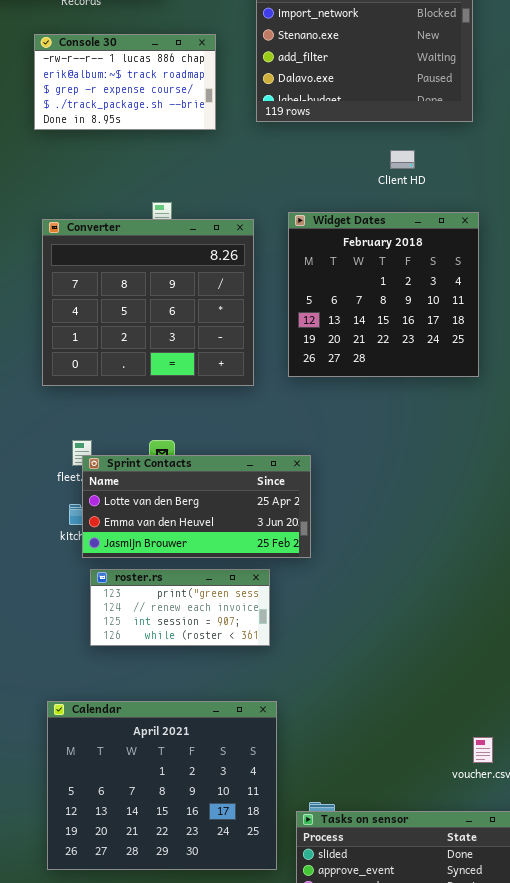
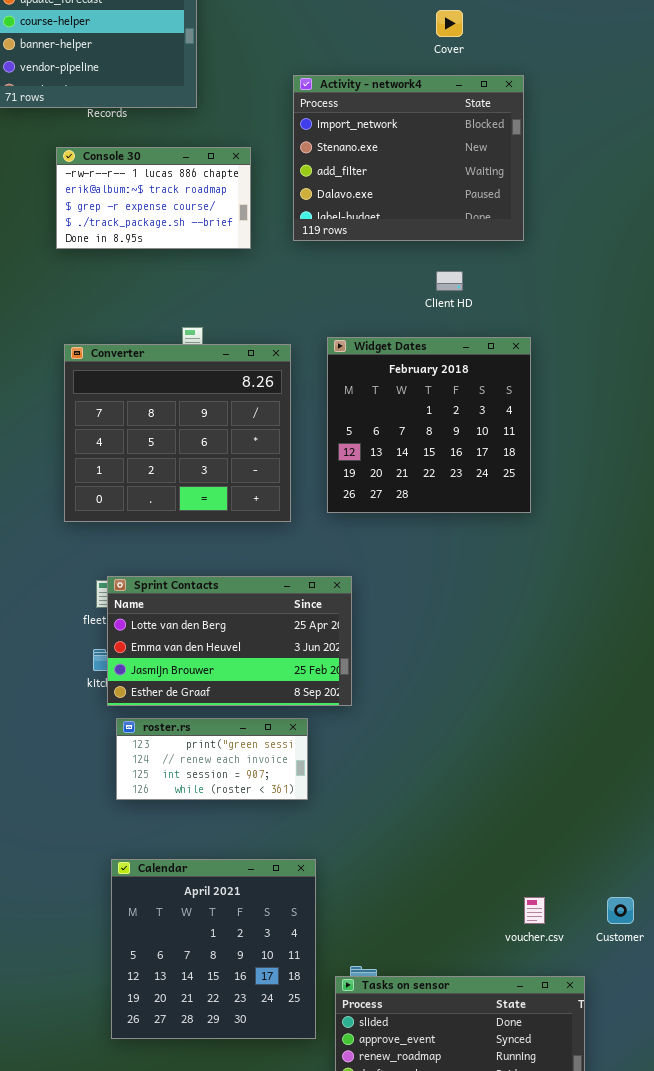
Sprint Contacts: [82,455,311,558] -> [107,576,352,706], resized
Calendar: [47,701,277,870] -> [111,859,316,1039], resized

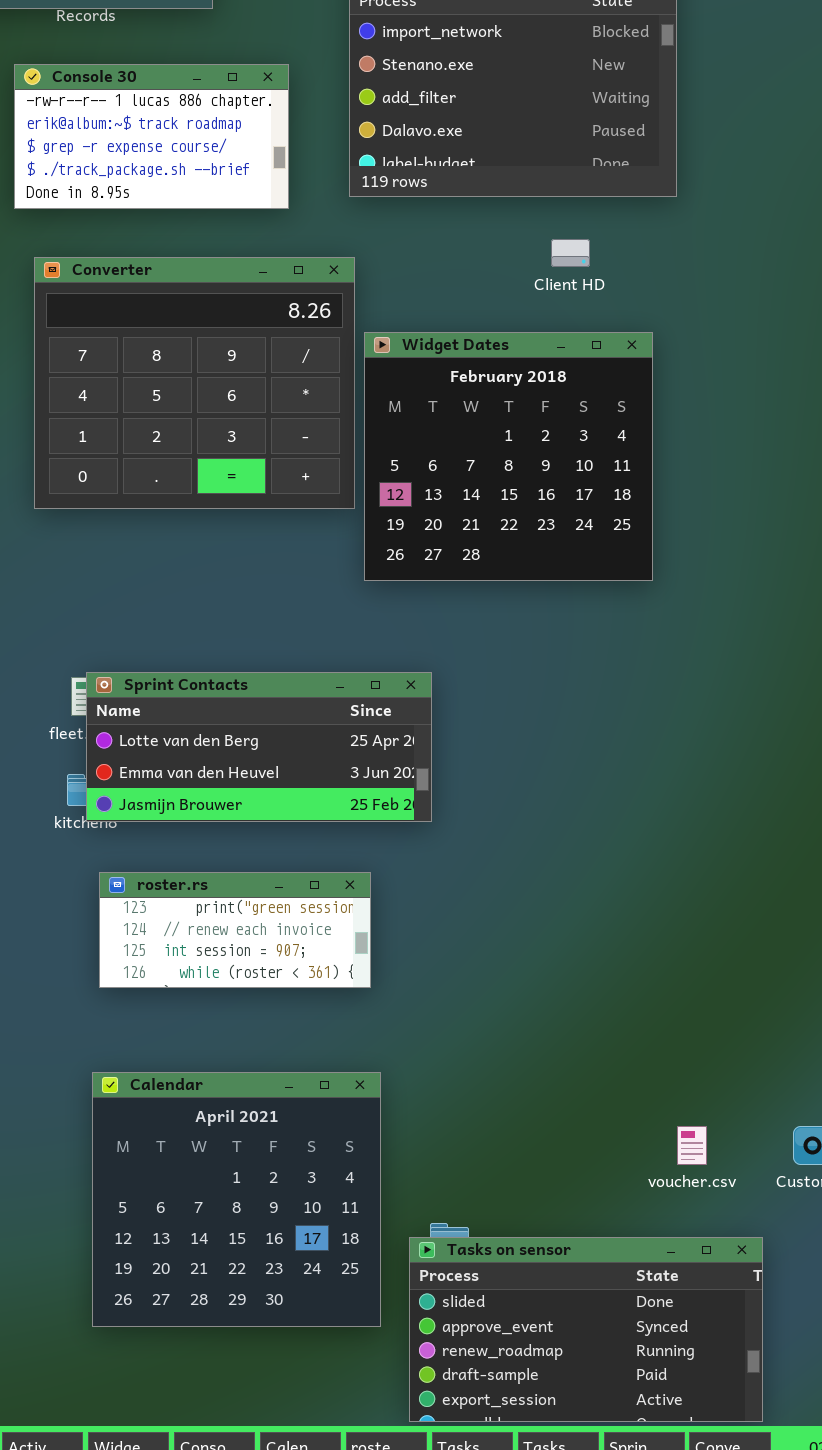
Widget Dates: [327,337,531,513] -> [364,332,653,581], moved
Converter: [64,344,291,522] -> [34,257,355,509], moved
Sprint Contacts: [107,576,352,706] -> [86,672,432,822], resized

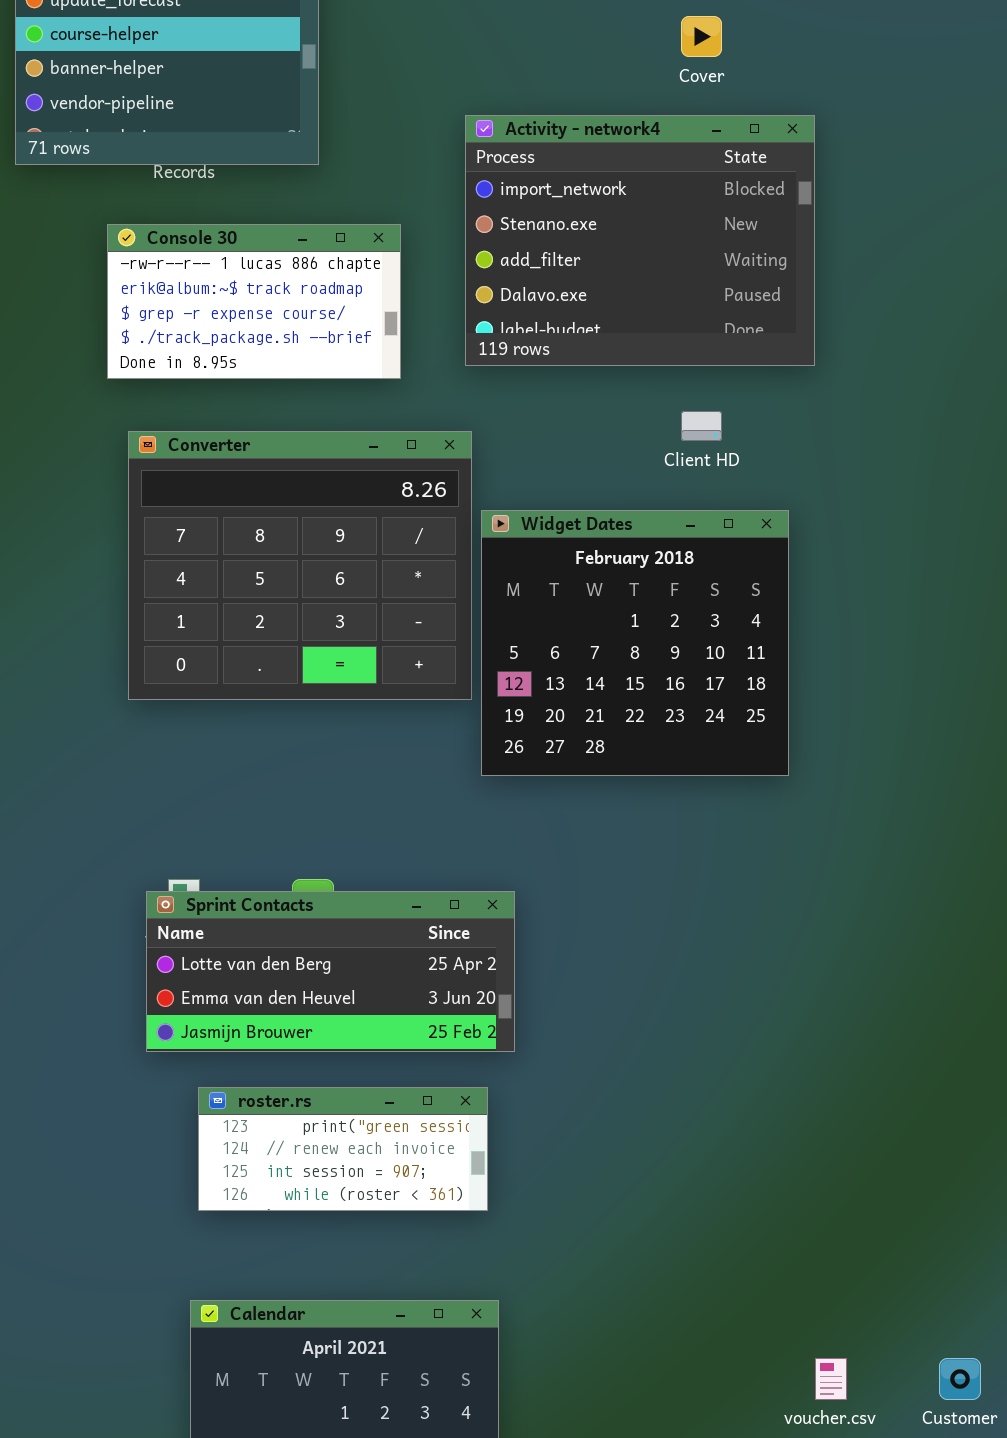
Sprint Contacts: [86,672,432,822] -> [146,891,515,1052], moved

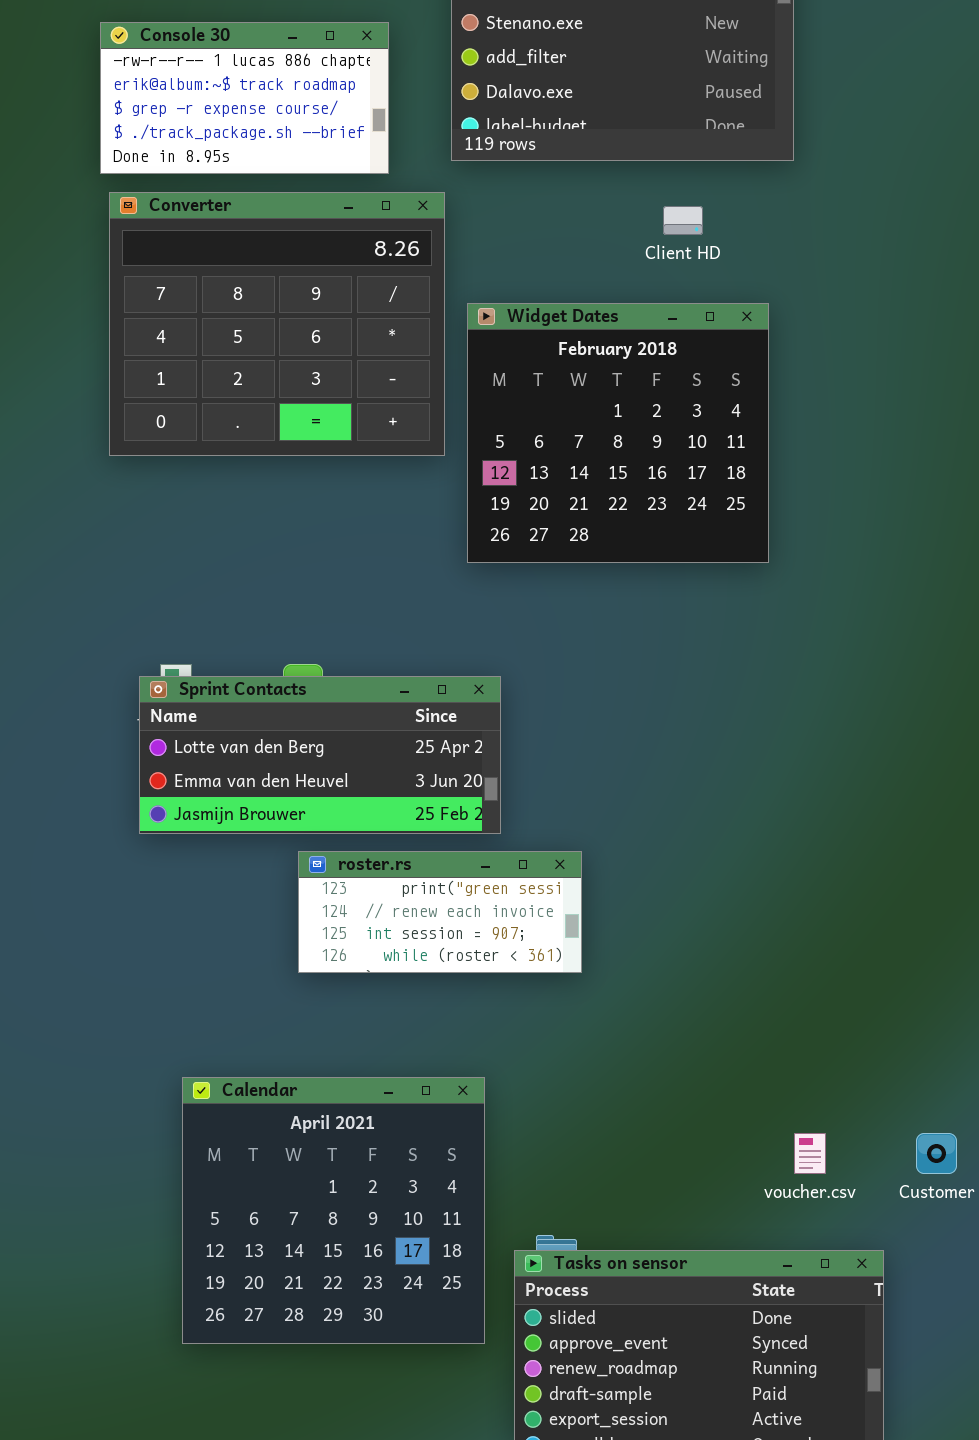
Converter: [128,431,472,700] -> [109,192,445,456], moved
roster.rs: [198,1087,488,1211] -> [298,851,582,973], moved

